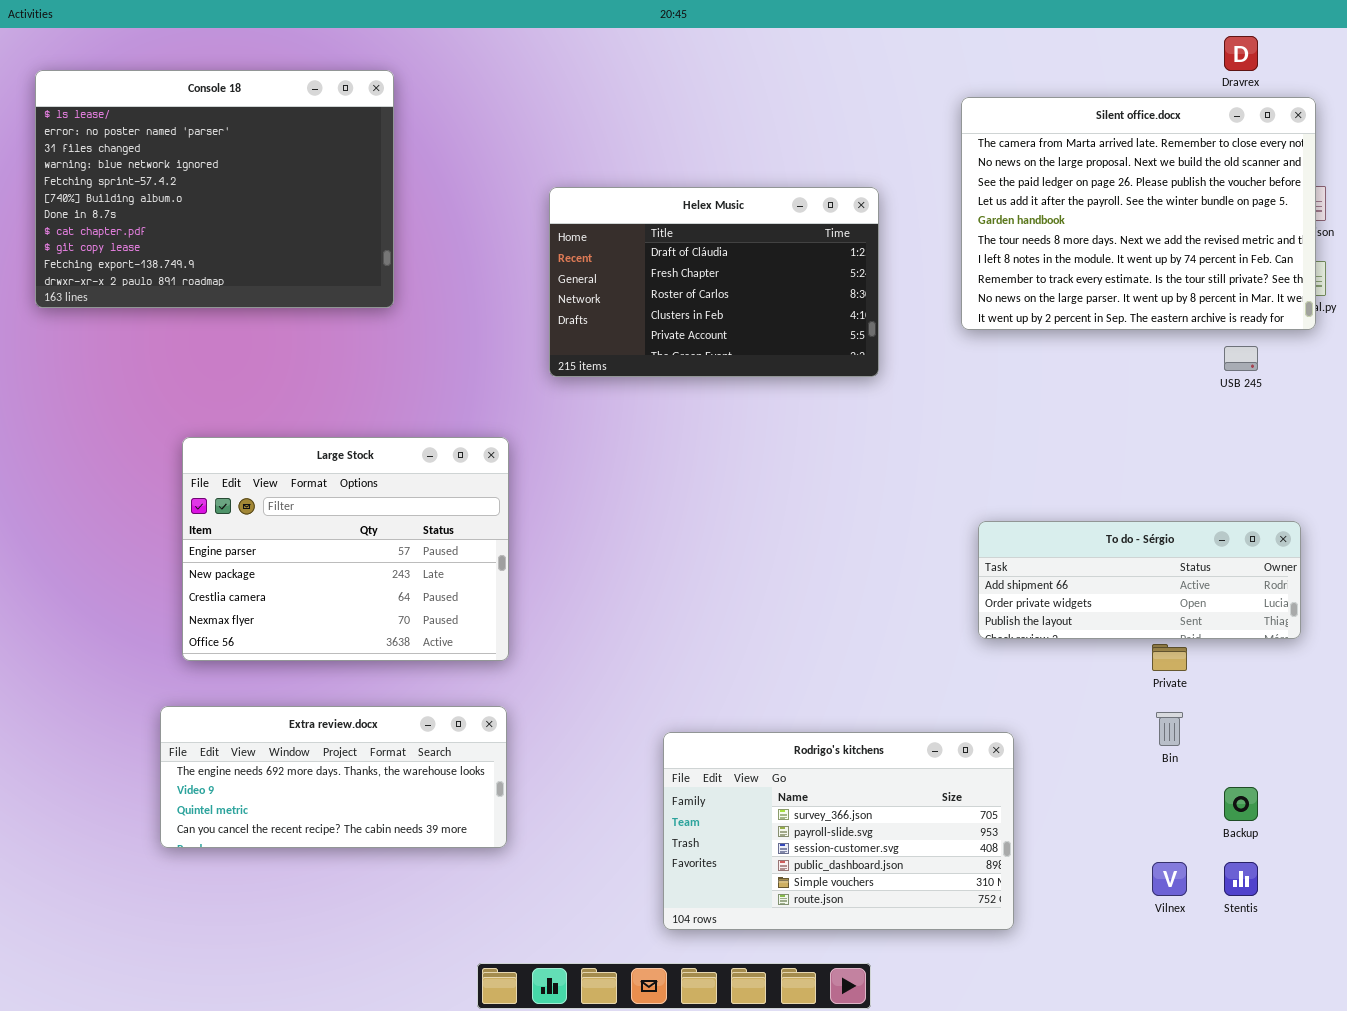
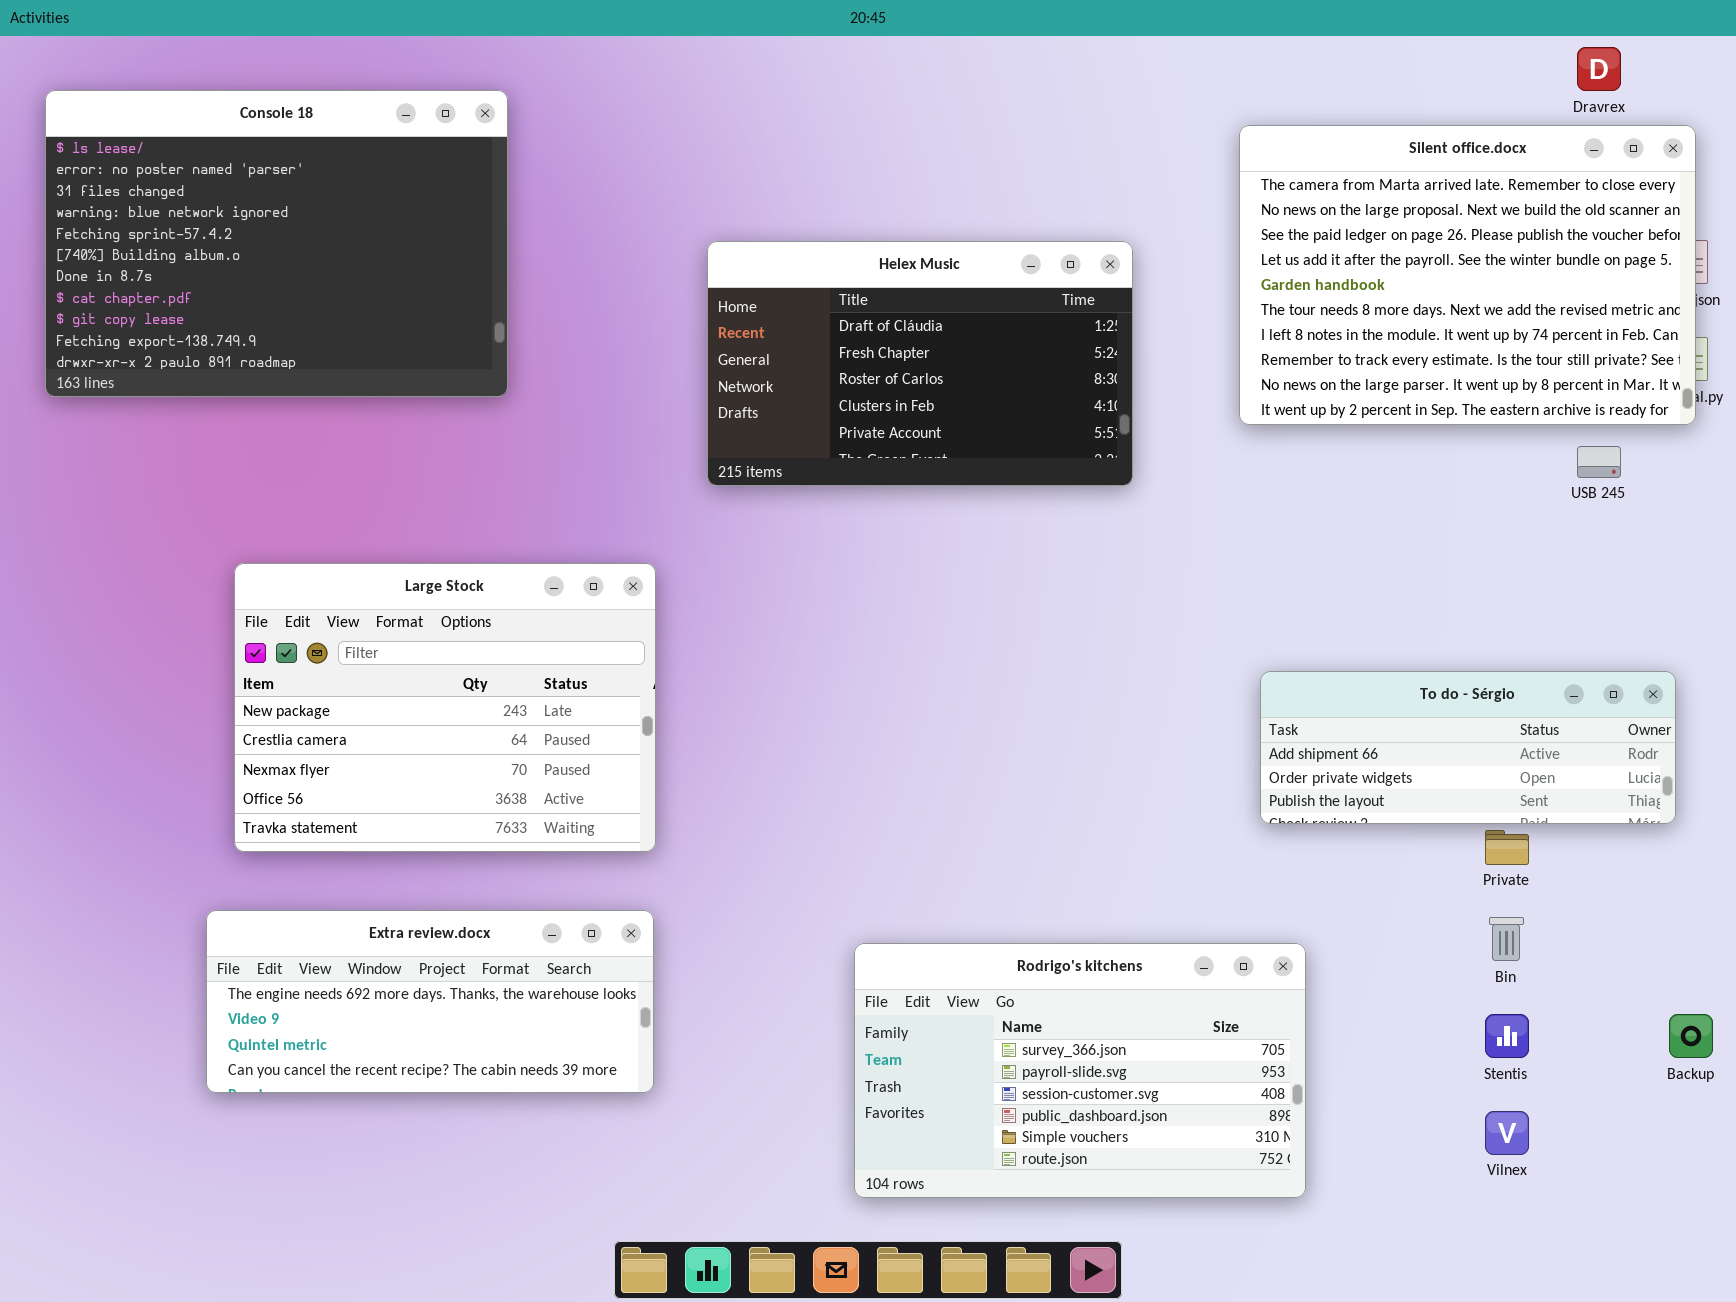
Large Stock: [182,437,509,661] -> [234,563,656,852], scrolled down 1 row
Backup: [1224,787,1258,821] -> [1669,1014,1713,1058], moved
Stentis: [1224,862,1258,896] -> [1485,1014,1529,1058], moved

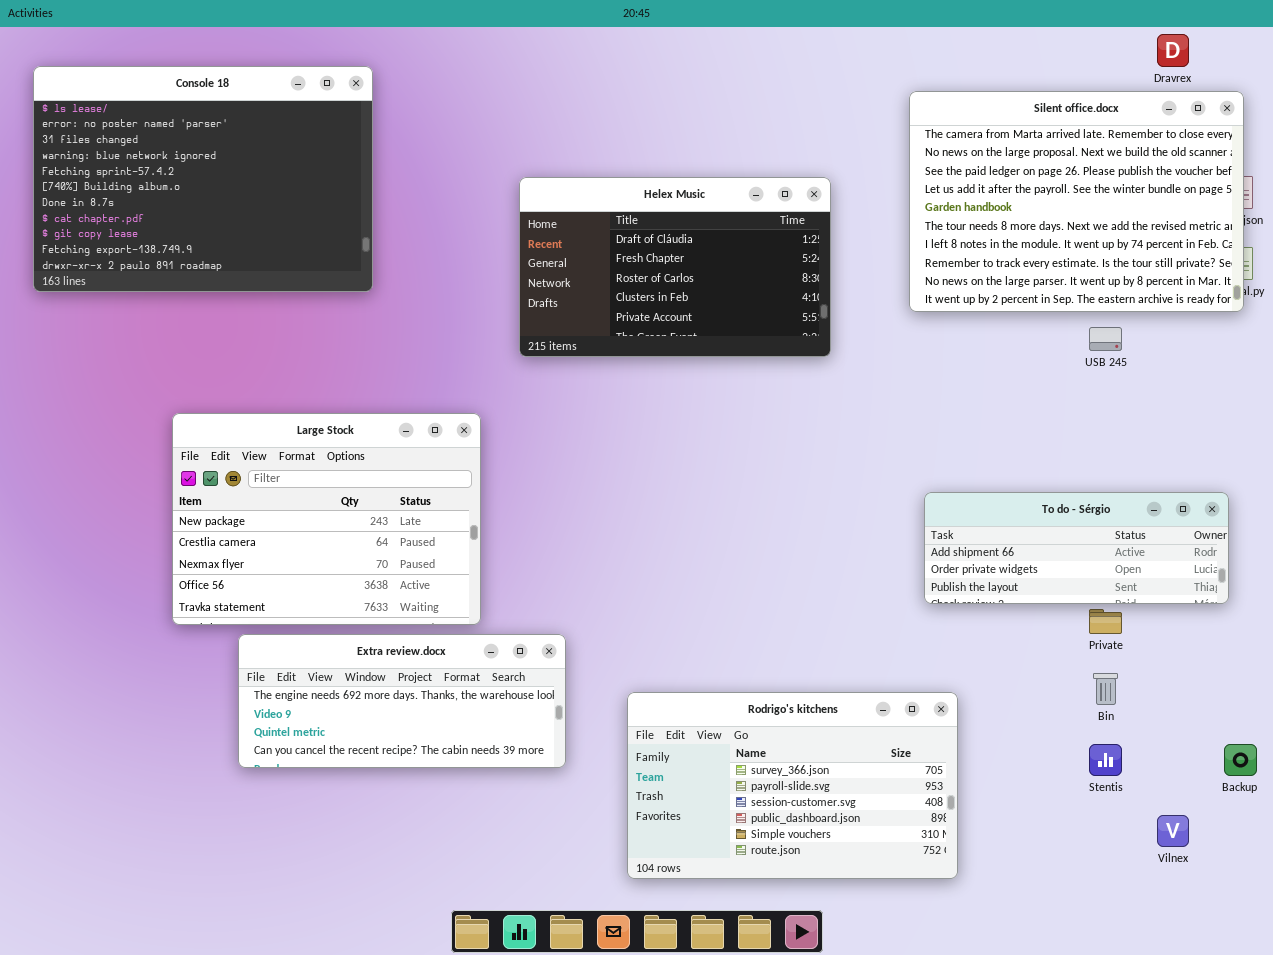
USB 245: [1577,446,1621,478] -> [1089,327,1122,351], moved
Extra review.docx: [206,910,654,1093] -> [238,634,566,768], moved
Vilnex: [1485,1111,1529,1155] -> [1157,815,1189,847], moved

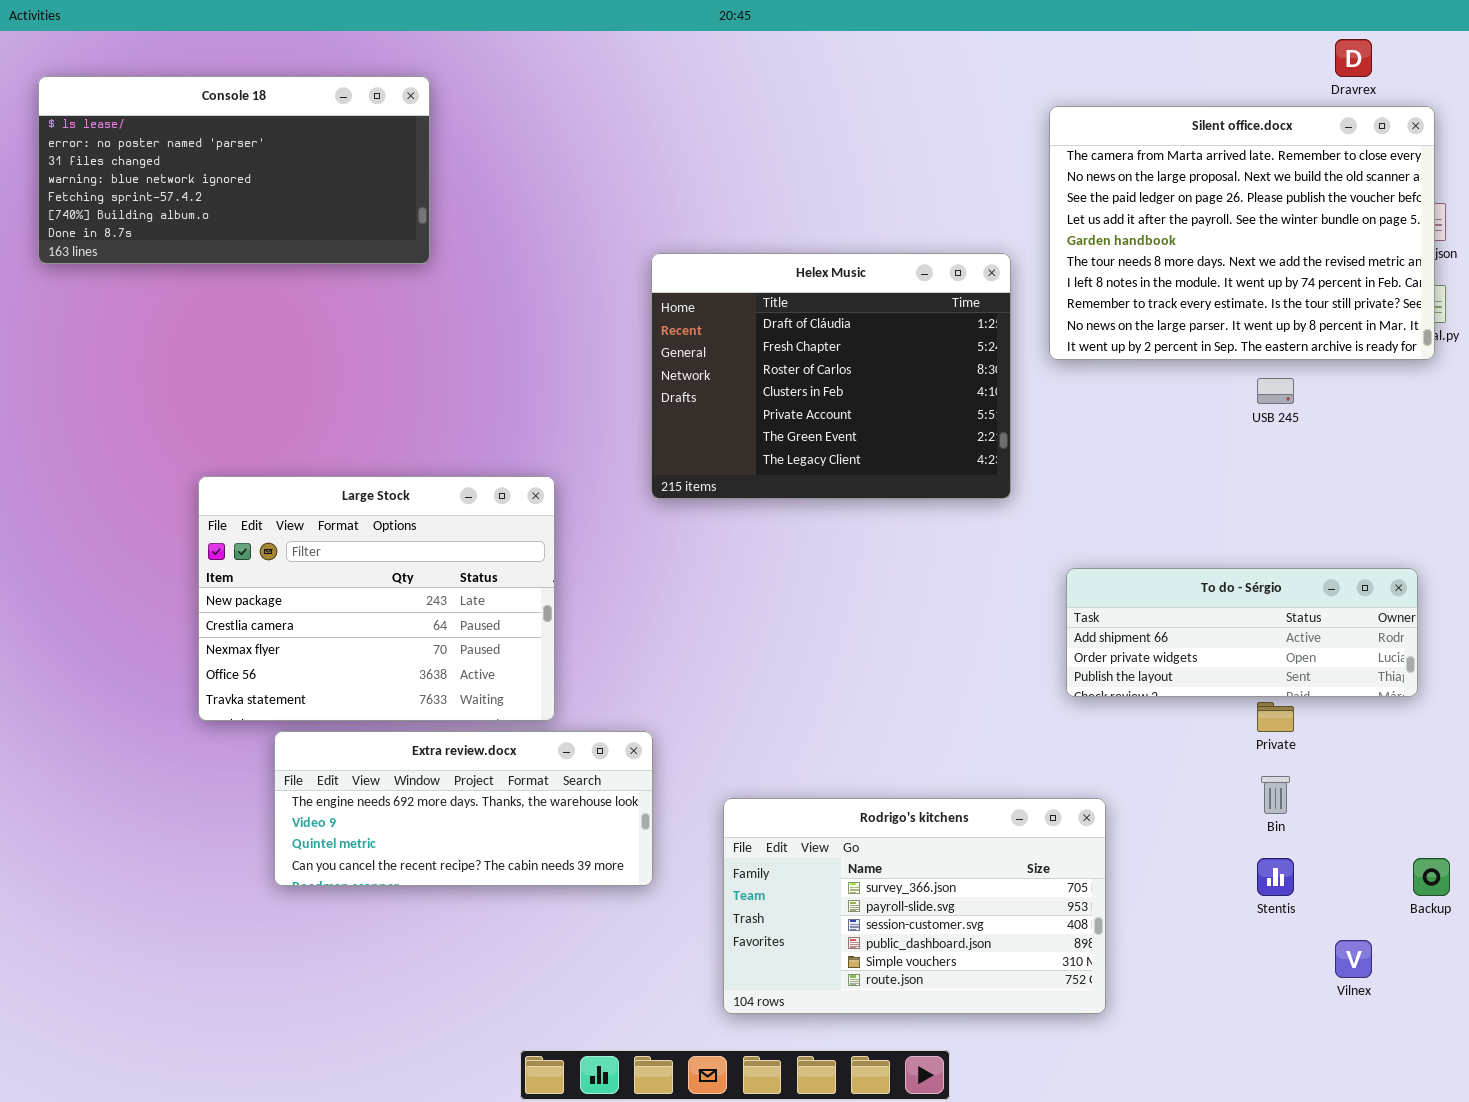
Console 18: [33,66,373,292] -> [38,76,430,264], resized
Helex Music: [519,177,831,357] -> [651,253,1011,499], moved, resized

